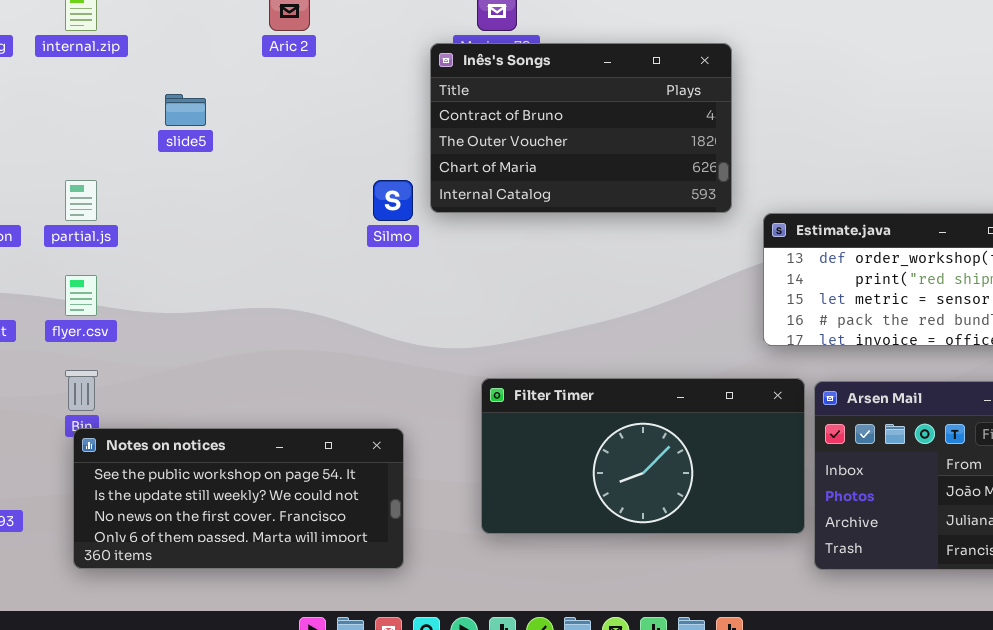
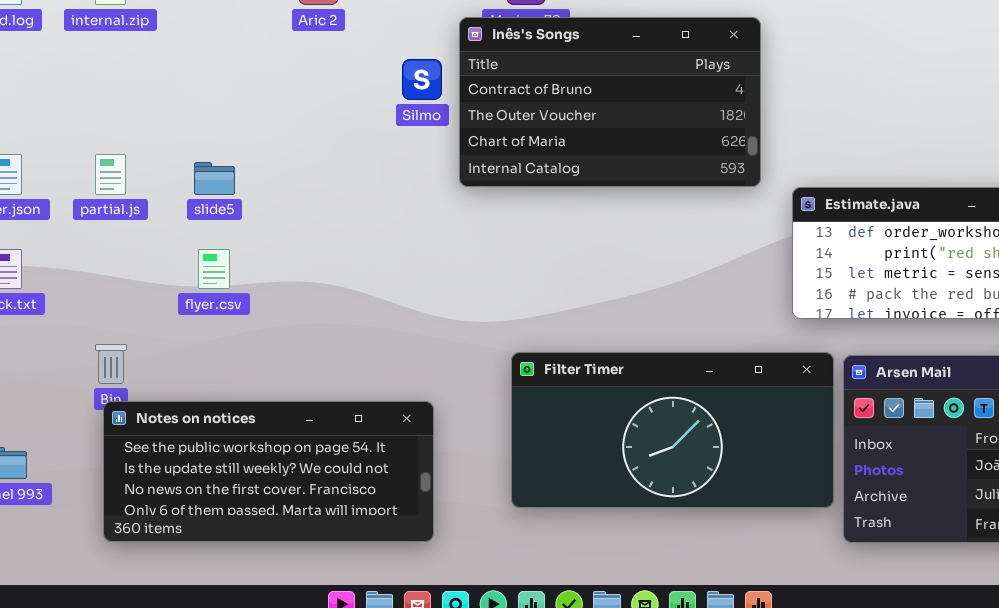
slide5: [165,94,206,126] -> [194,162,235,195], moved
Silmo: [373,180,413,221] -> [402,59,442,100], moved
flyer.csv: [65,275,97,316] -> [198,249,230,289], moved

